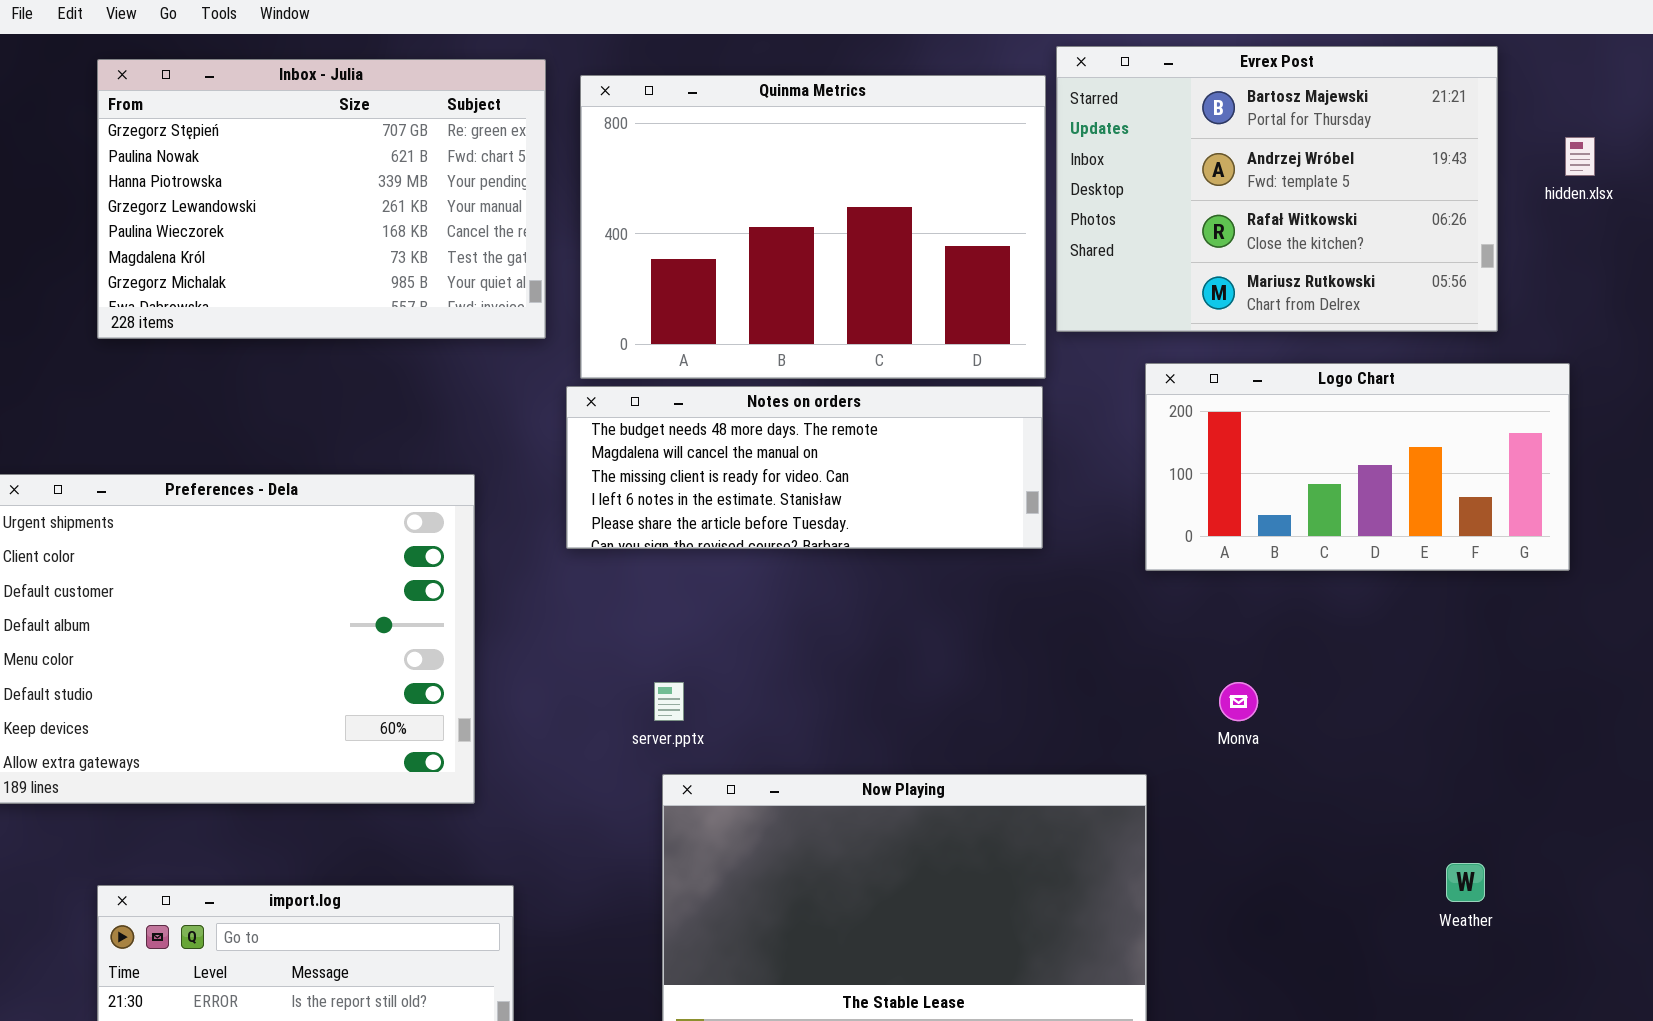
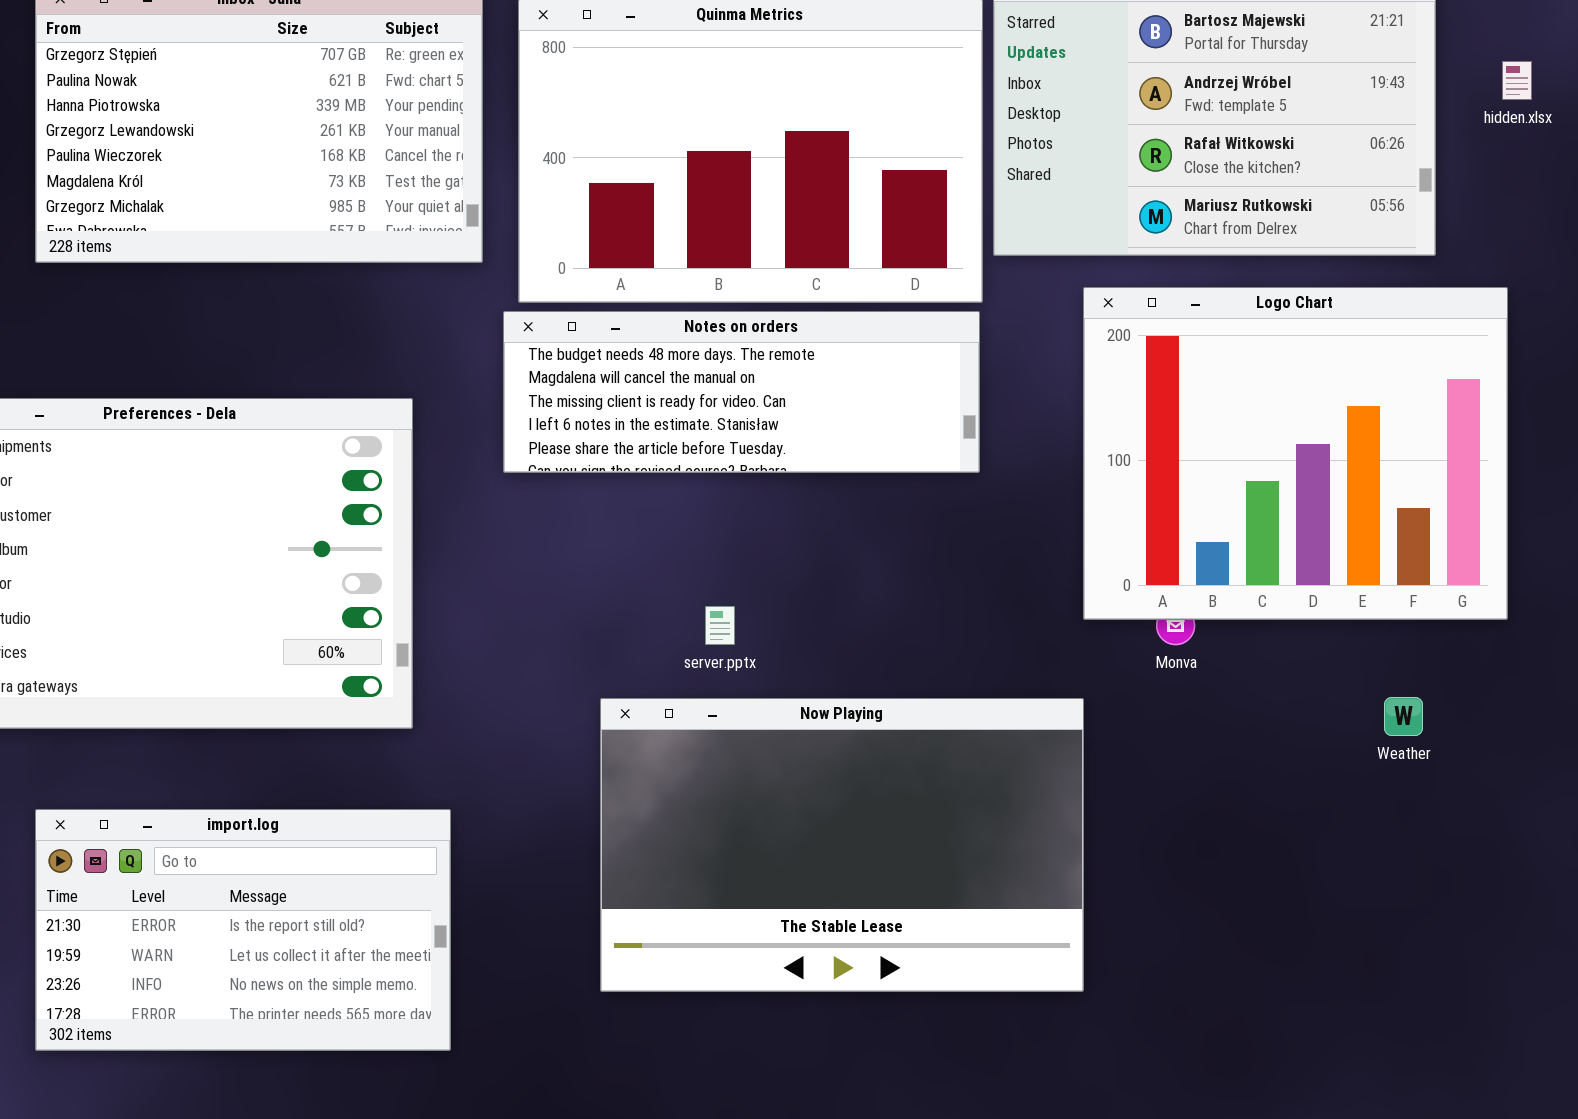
Logo Chart: [1145,363,1570,571] -> [1083,287,1508,620], resized
server.pptx: [654,682,684,721] -> [705,606,735,645], moved
Weather: [1446,863,1485,902] -> [1384,697,1423,736], moved

